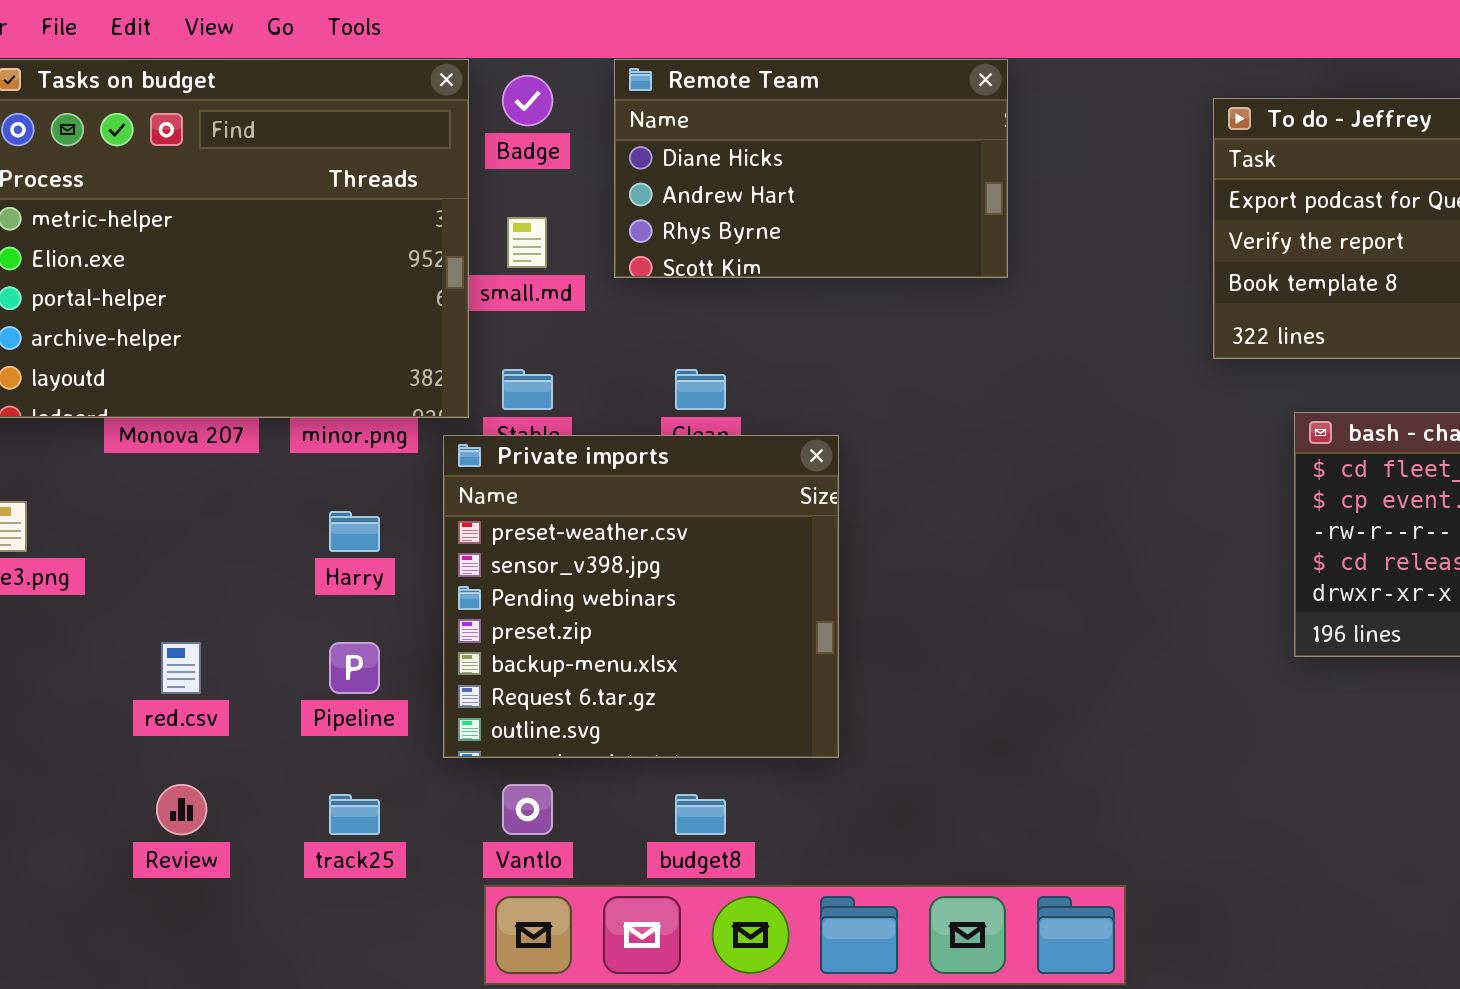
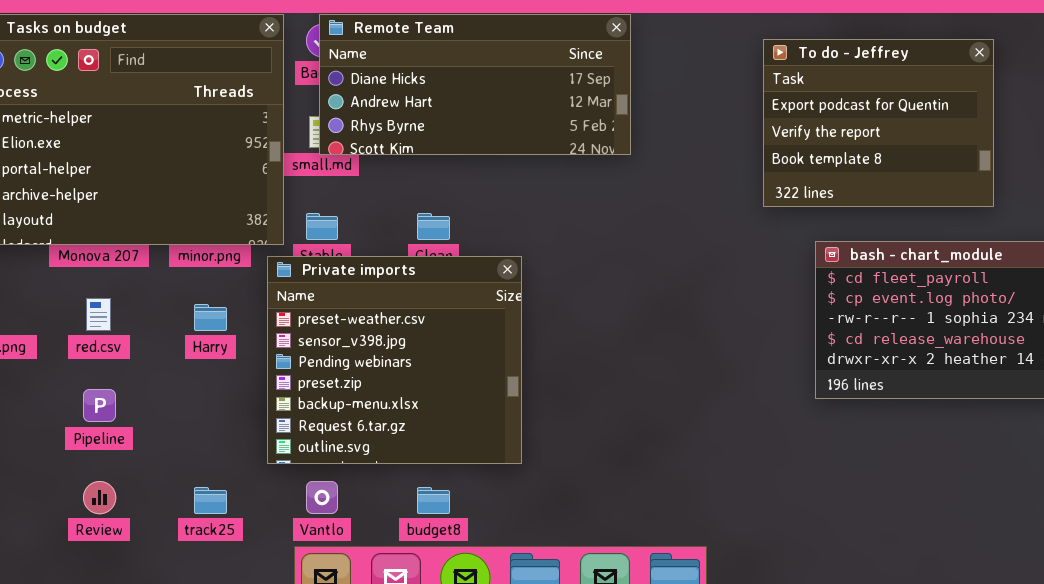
Remote Team: [614,59,1008,278] -> [319,14,631,155], resized
red.csv: [161,642,201,694] -> [86,298,111,331], moved
Pipeline: [329,642,380,694] -> [83,389,116,422], moved

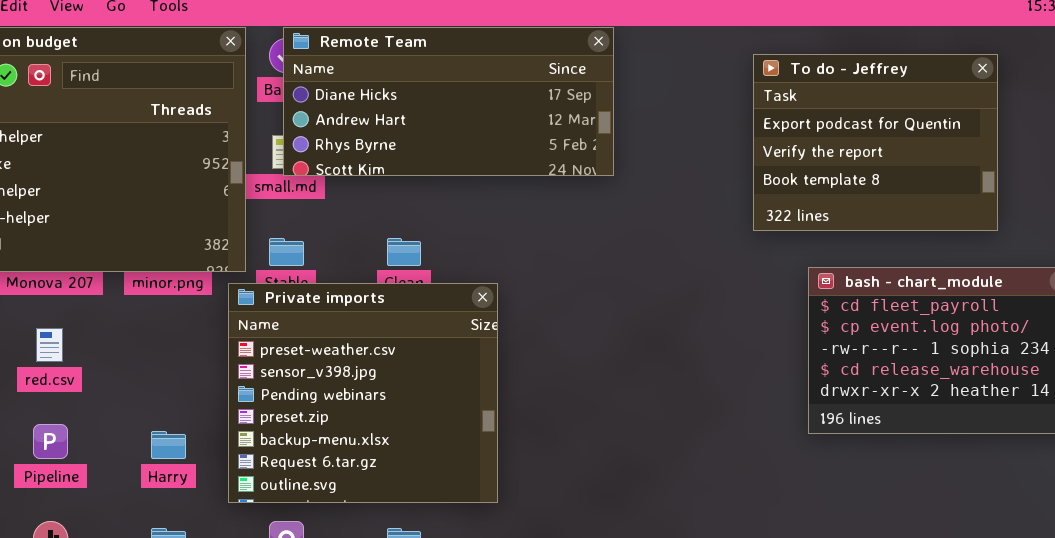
Harry: [194,304,227,331] -> [151,431,186,459], moved

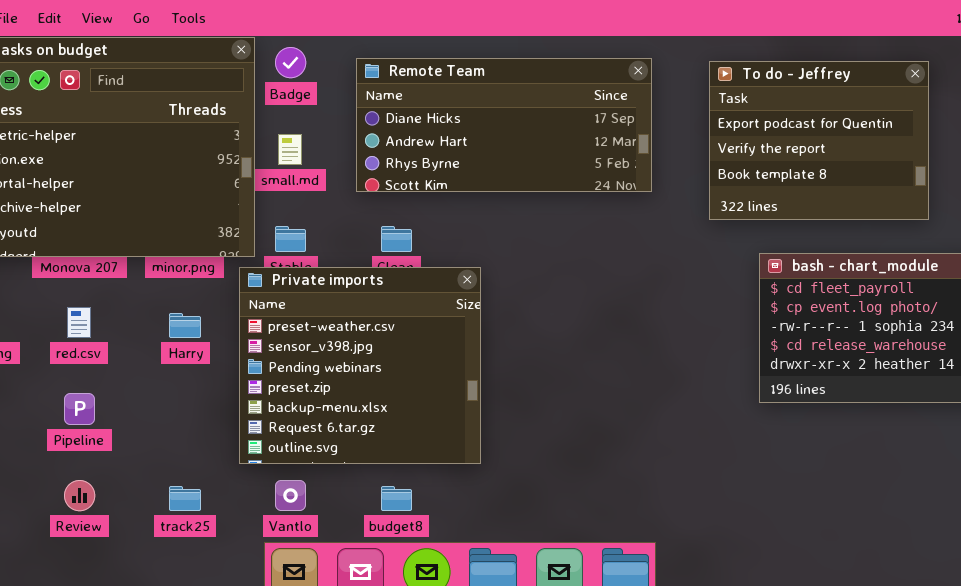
Remote Team: [283,27,614,176] -> [356,58,652,192], moved
Harry: [151,431,186,459] -> [169,313,201,338], moved

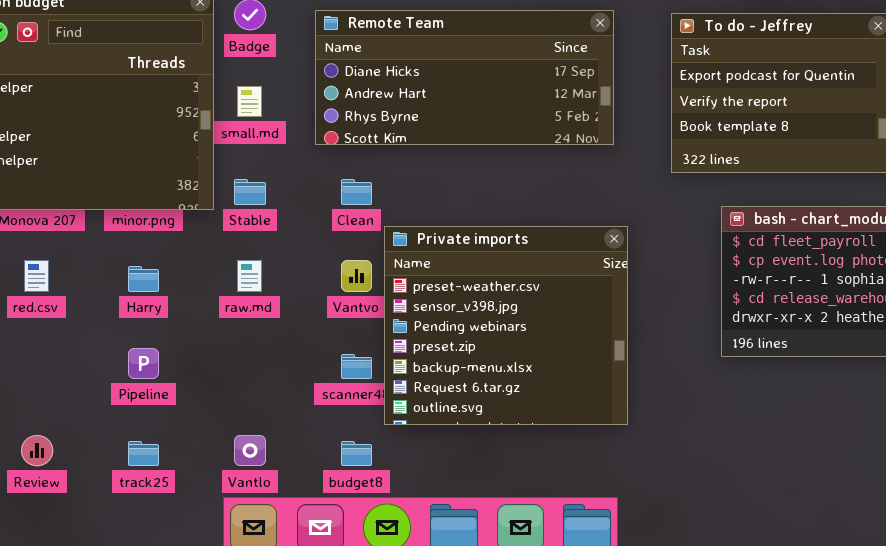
Private imports: [239,267,481,464] -> [384,226,628,425], moved
Pipeline: [64,393,95,425] -> [128,348,159,379], moved

